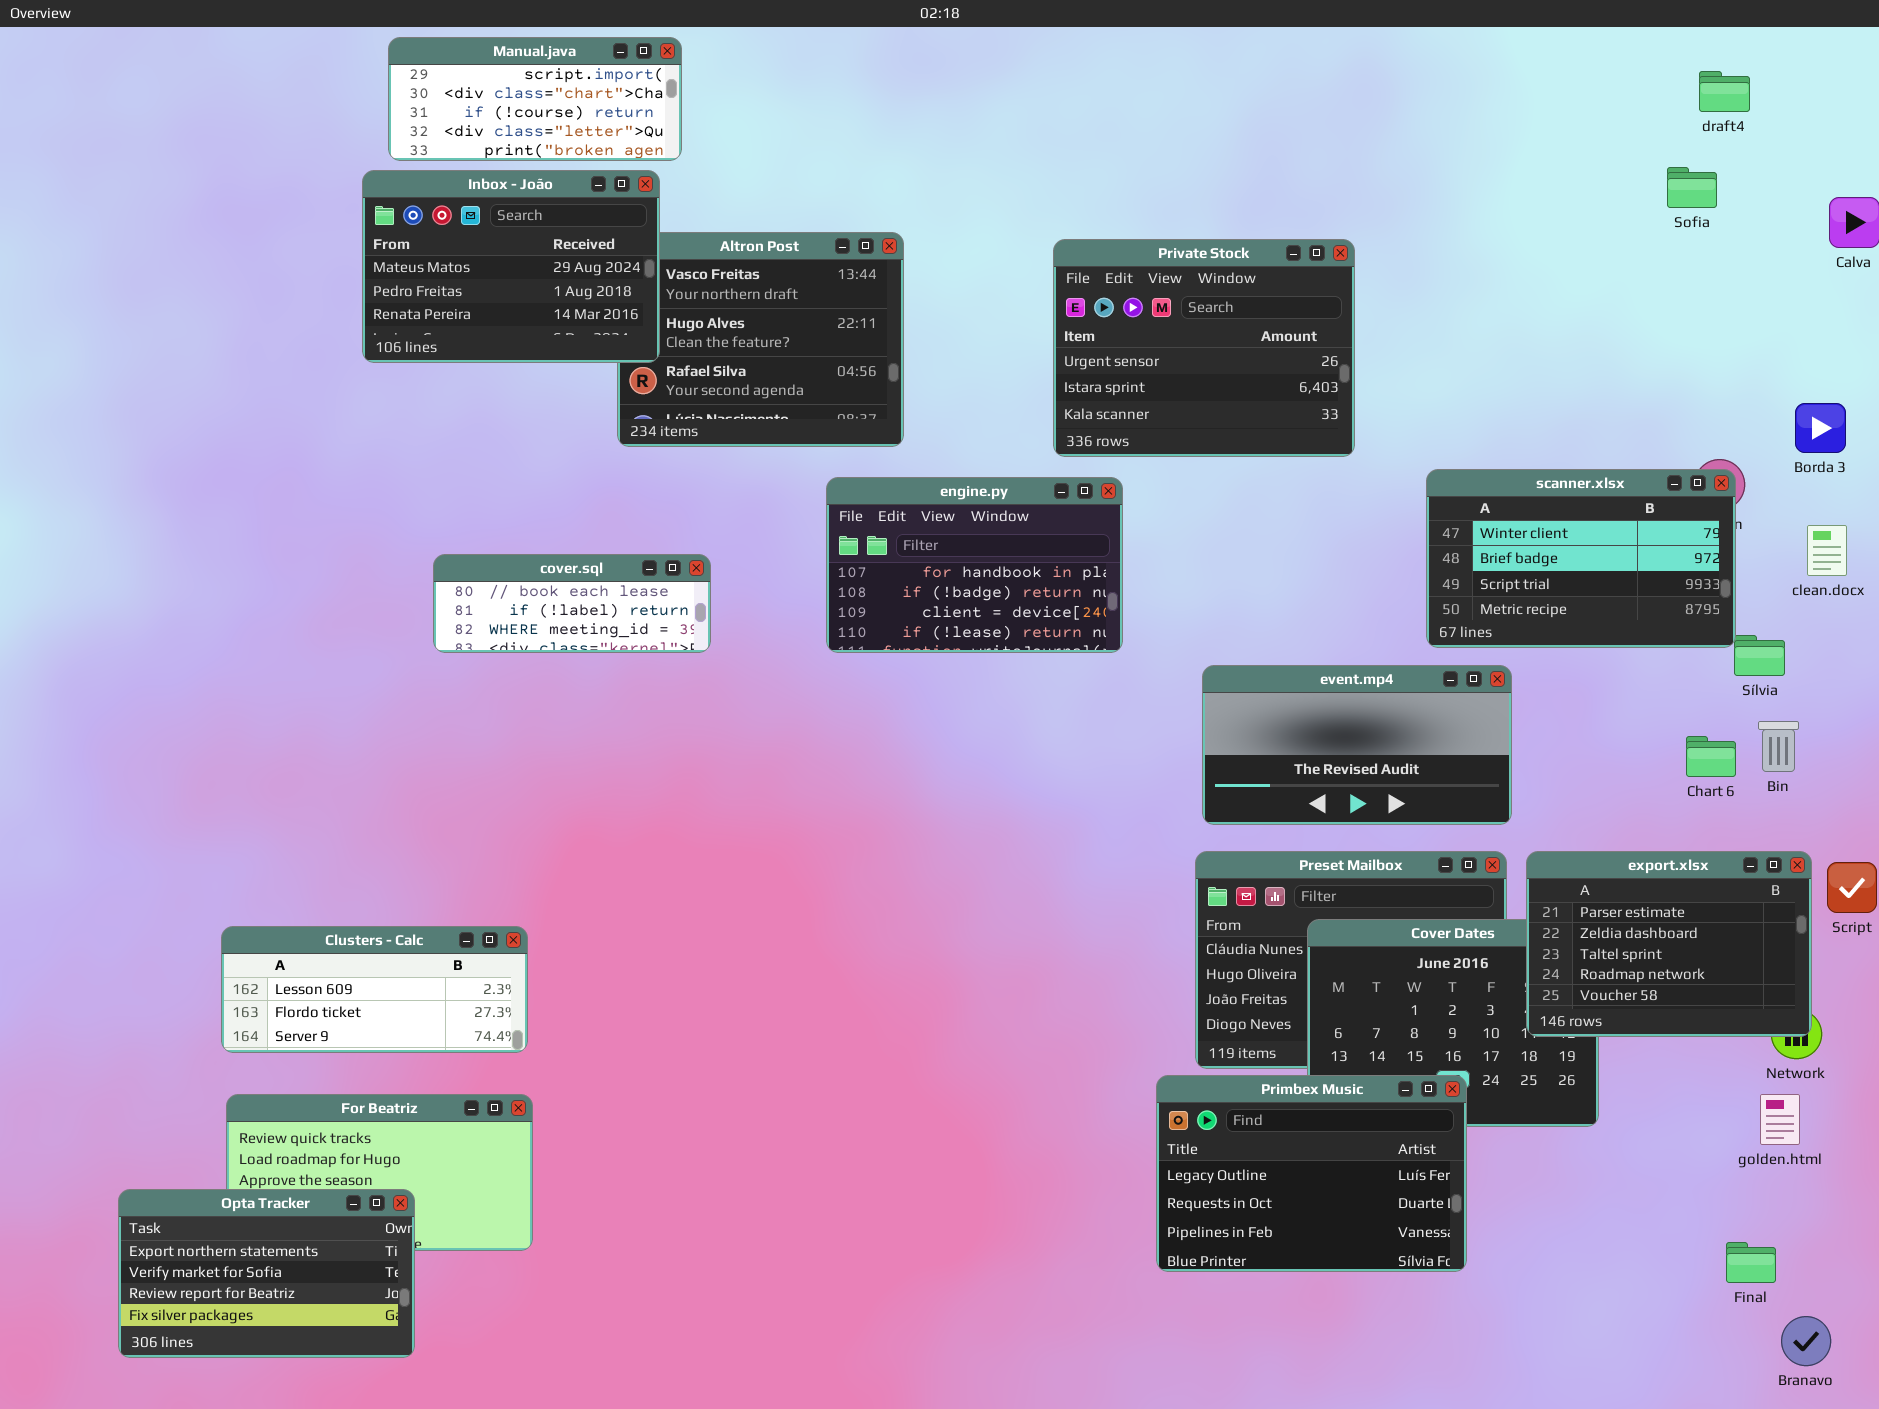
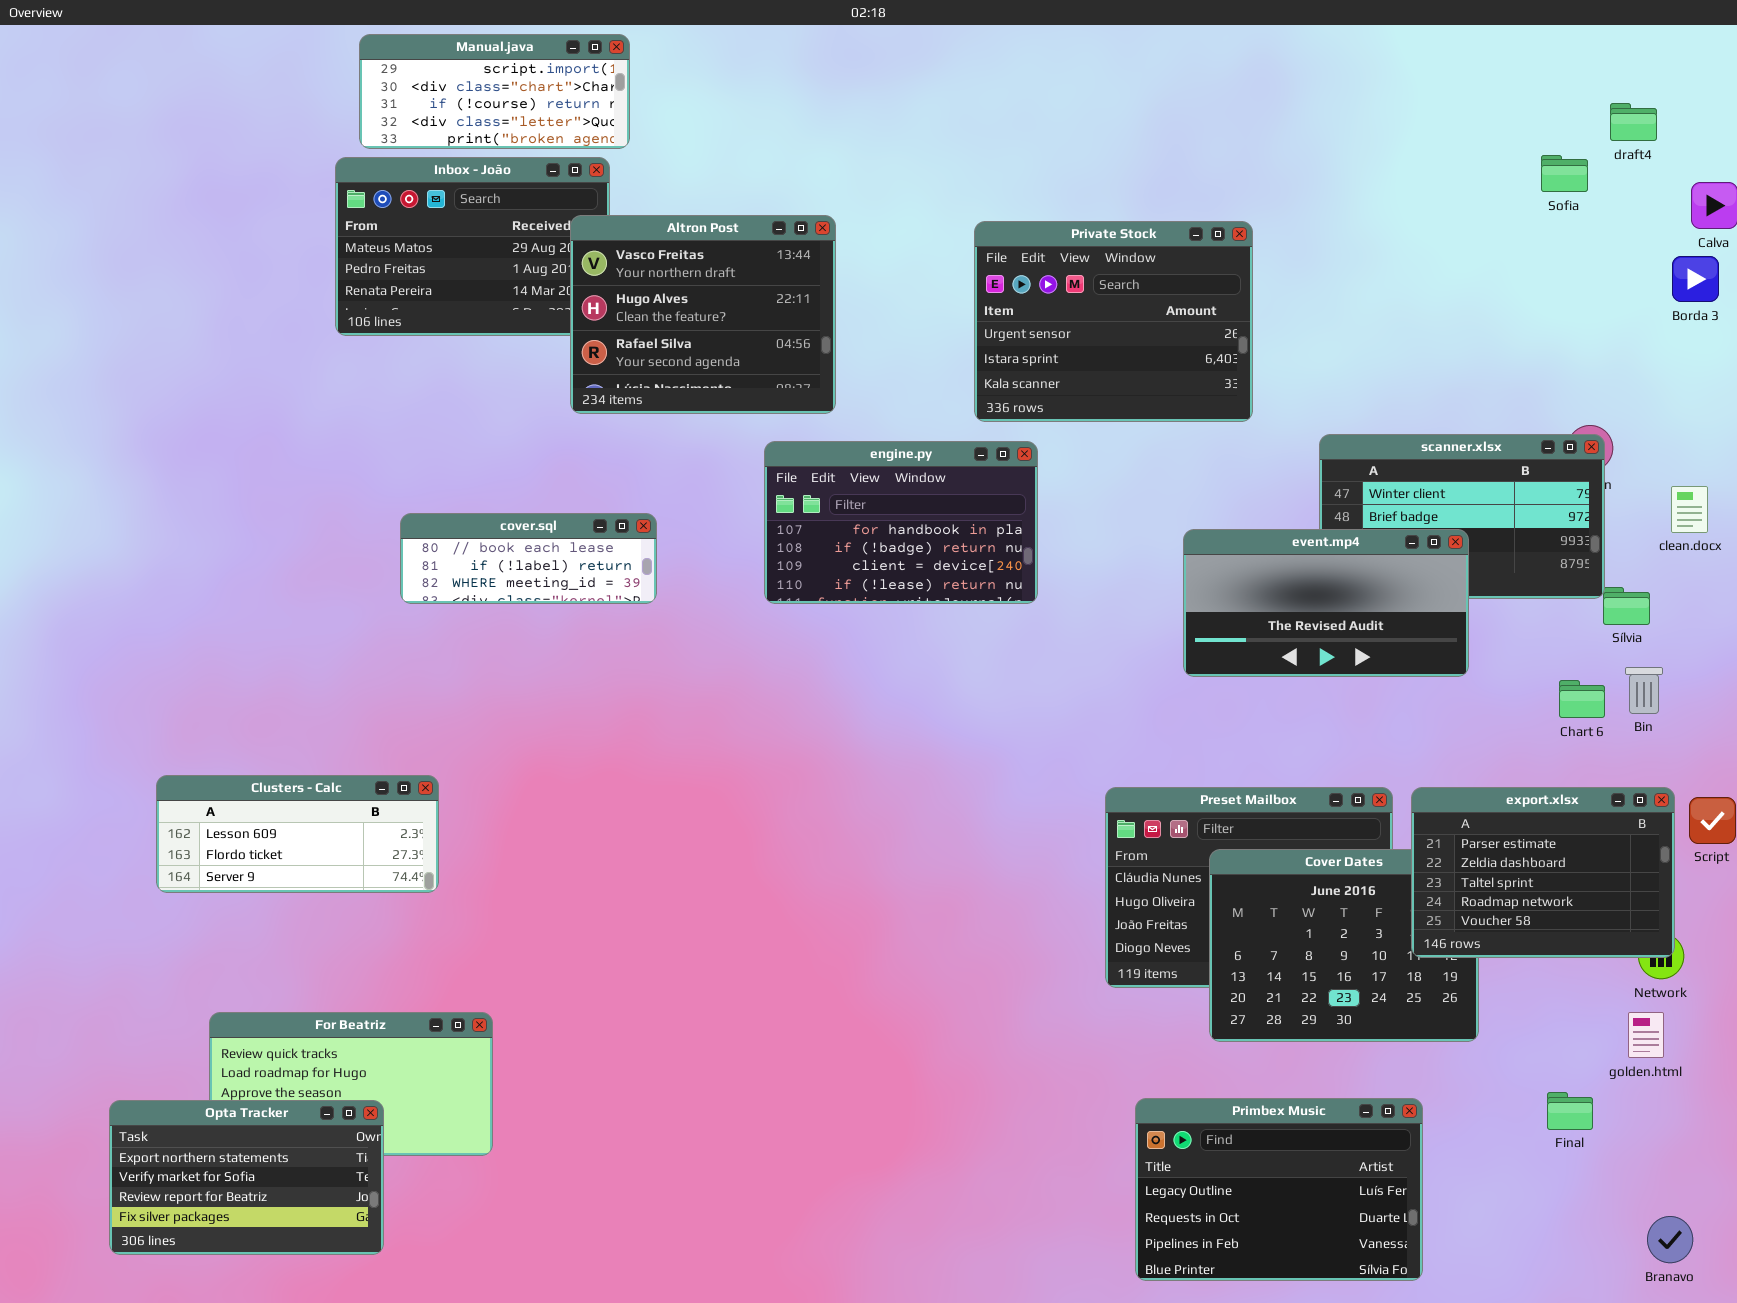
draft4: [1699,71,1750,112] -> [1610,103,1657,141], moved
Altron Post: [617,232,904,447] -> [570,215,836,414], raised
Borda 3: [1795,403,1846,453] -> [1672,256,1719,302], moved
event.mp4: [1202,665,1512,825] -> [1183,529,1469,677], moved
Clusters - Calc: [221,926,528,1053] -> [156,775,439,893], moved
Primbex Music: [1156,1075,1467,1272] -> [1135,1098,1423,1281], moved
Final: [1726,1242,1776,1283] -> [1547,1092,1593,1130], moved

